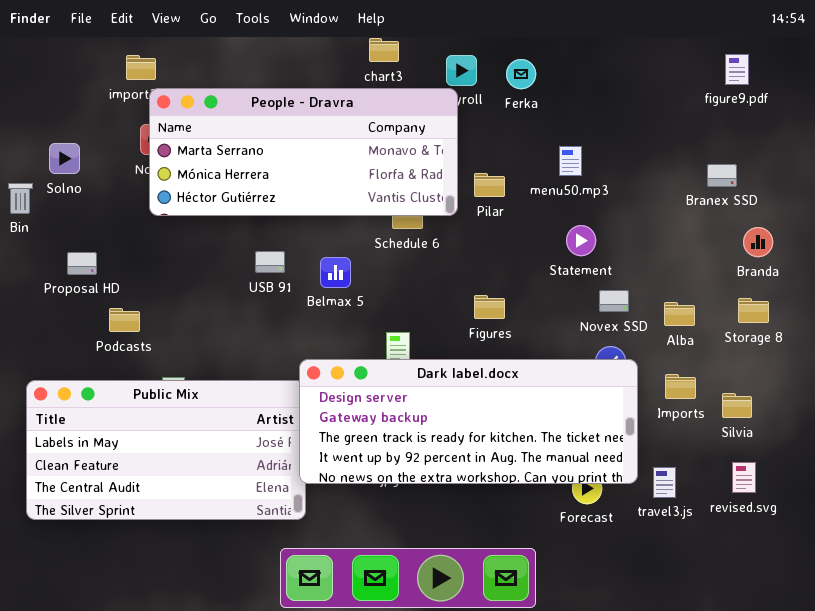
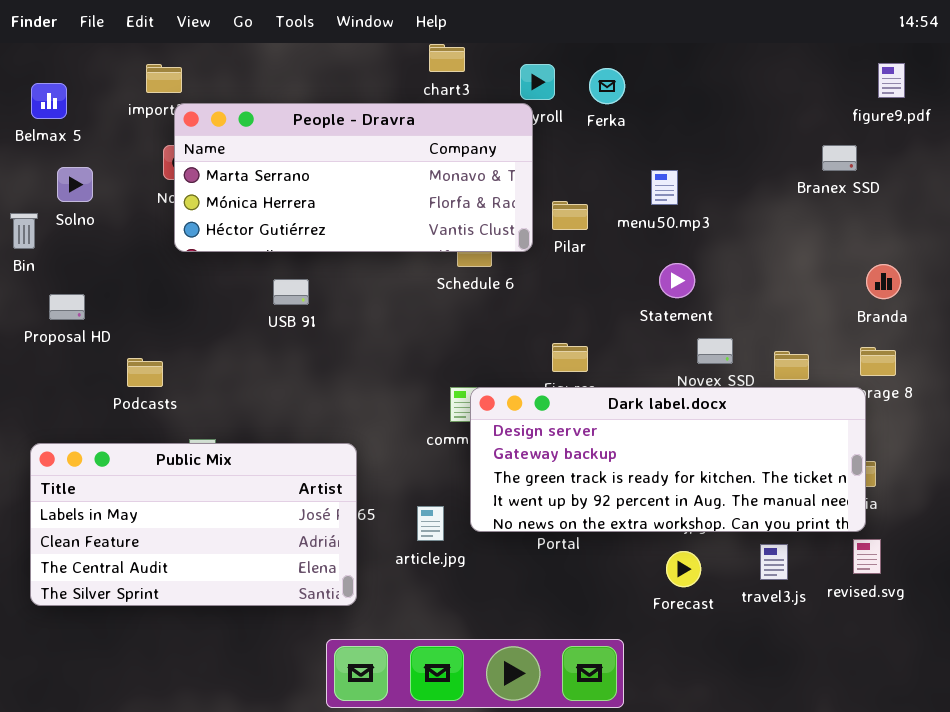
figure9.pdf: [725,54,749,85] -> [878,63,905,98], moved
Branex SSD: [707,164,737,187] -> [822,145,857,171], moved
USB 91: [255,251,285,273] -> [273,279,309,305], moved
Proposal HD: [67,252,97,275] -> [49,294,85,320], moved
Belmax 5: [320,257,351,288] -> [31,83,67,119], moved
Dark label.docx: [299,359,638,484] -> [470,387,866,532], moved

